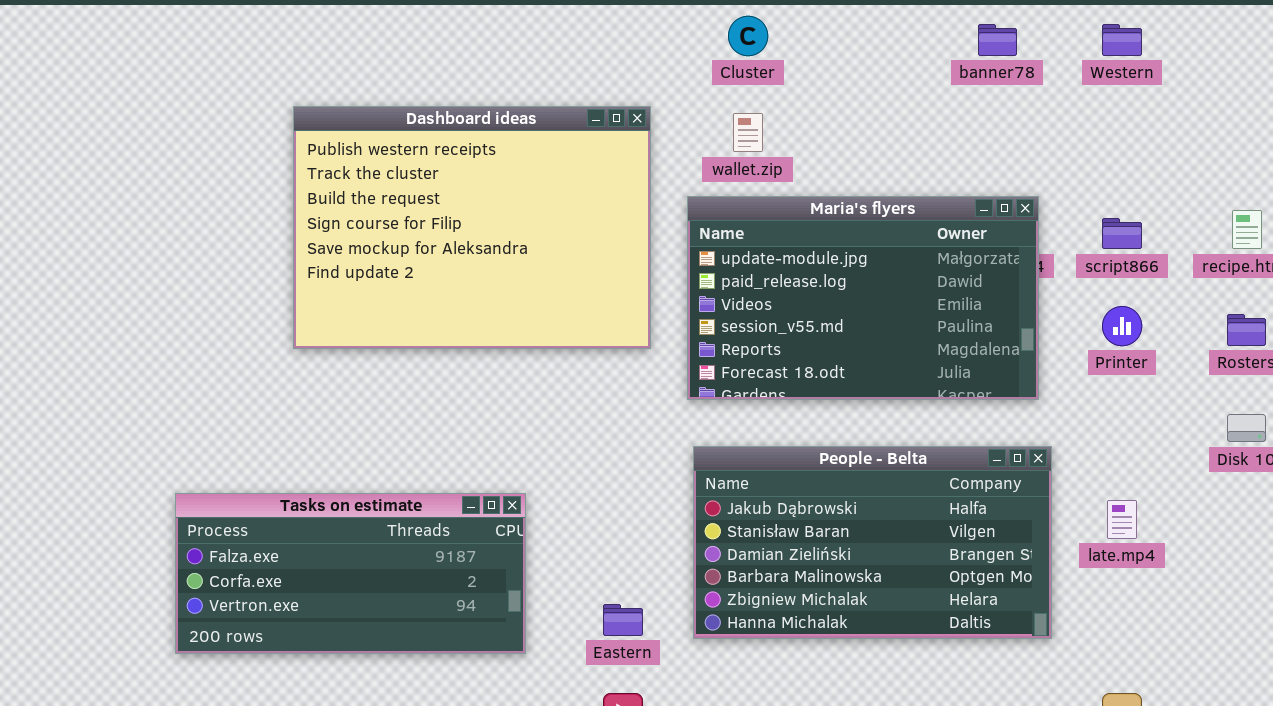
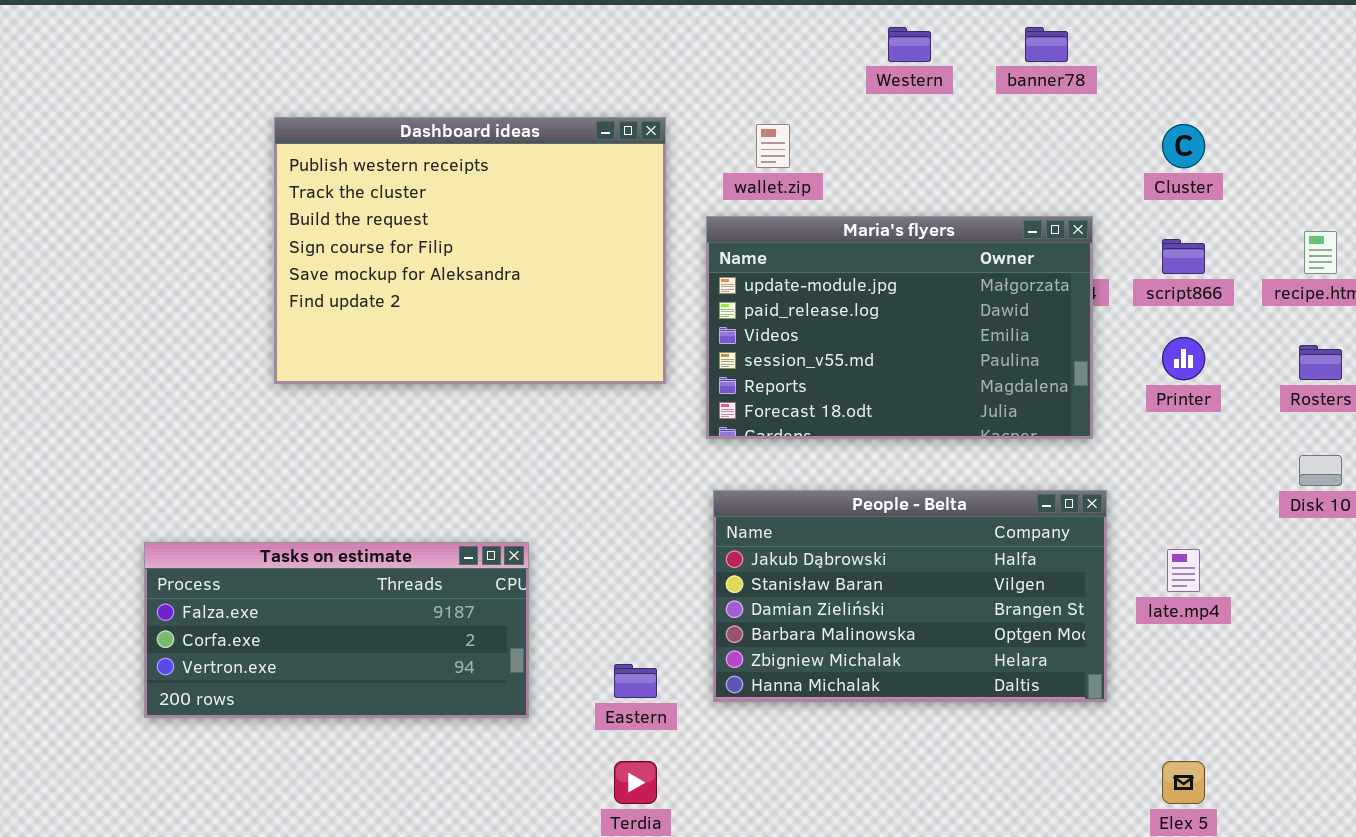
Cluster: [728,16,768,56] -> [1162,124,1205,168], moved
Western: [1102,24,1142,56] -> [888,27,931,62], moved

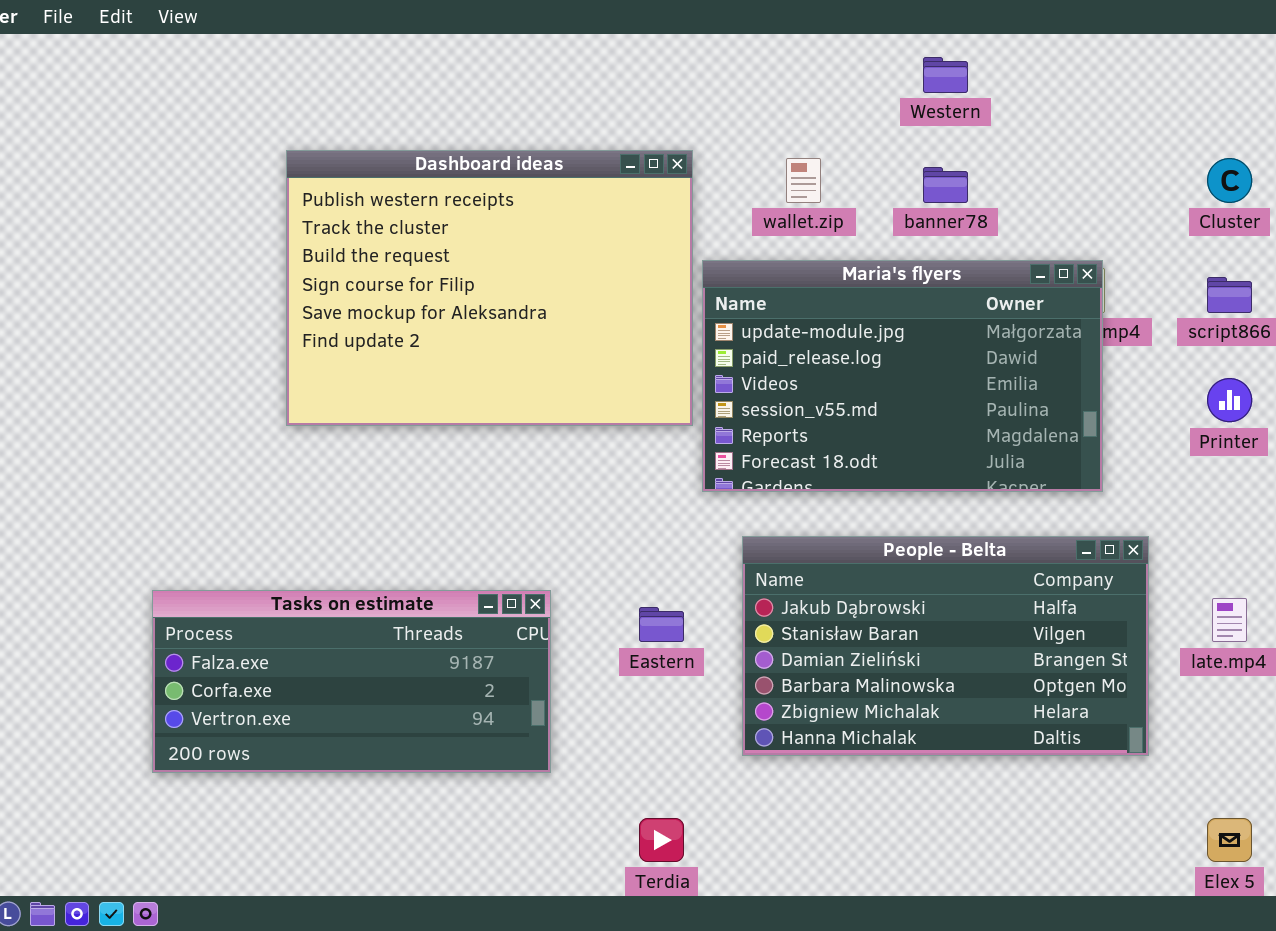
banner78: [1025,27,1068,62] -> [923,167,968,203], moved
Maria's flyers: [706,216,1093,439] -> [702,260,1103,492], moved
Eastern: [614,664,657,698] -> [639,607,684,642], moved

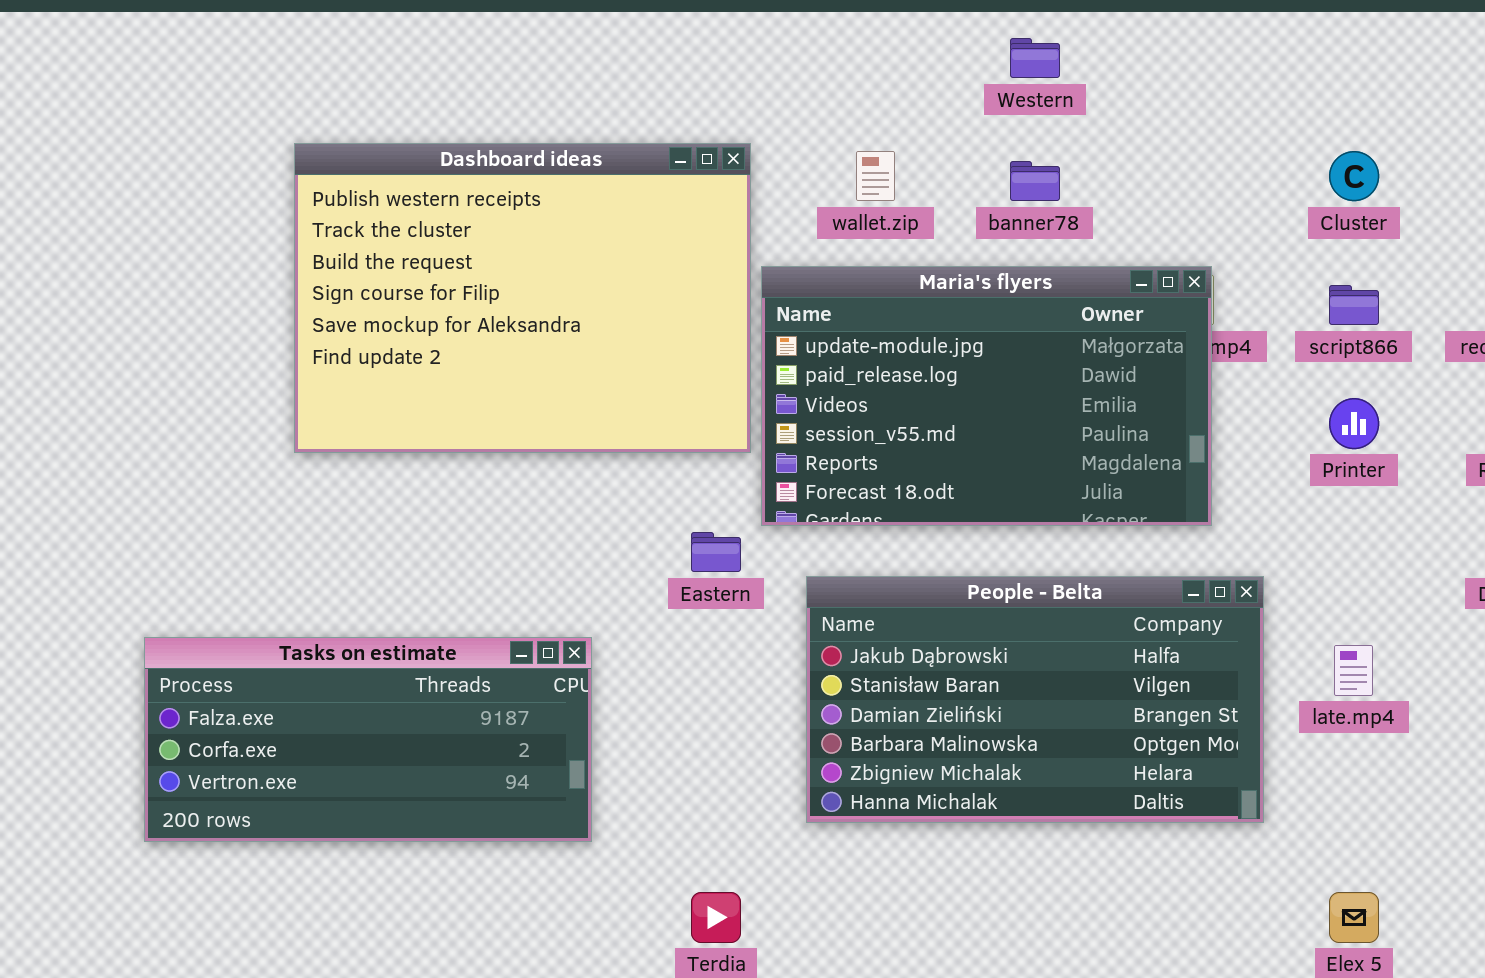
Eastern: [639,607,684,642] -> [691,532,741,572], moved

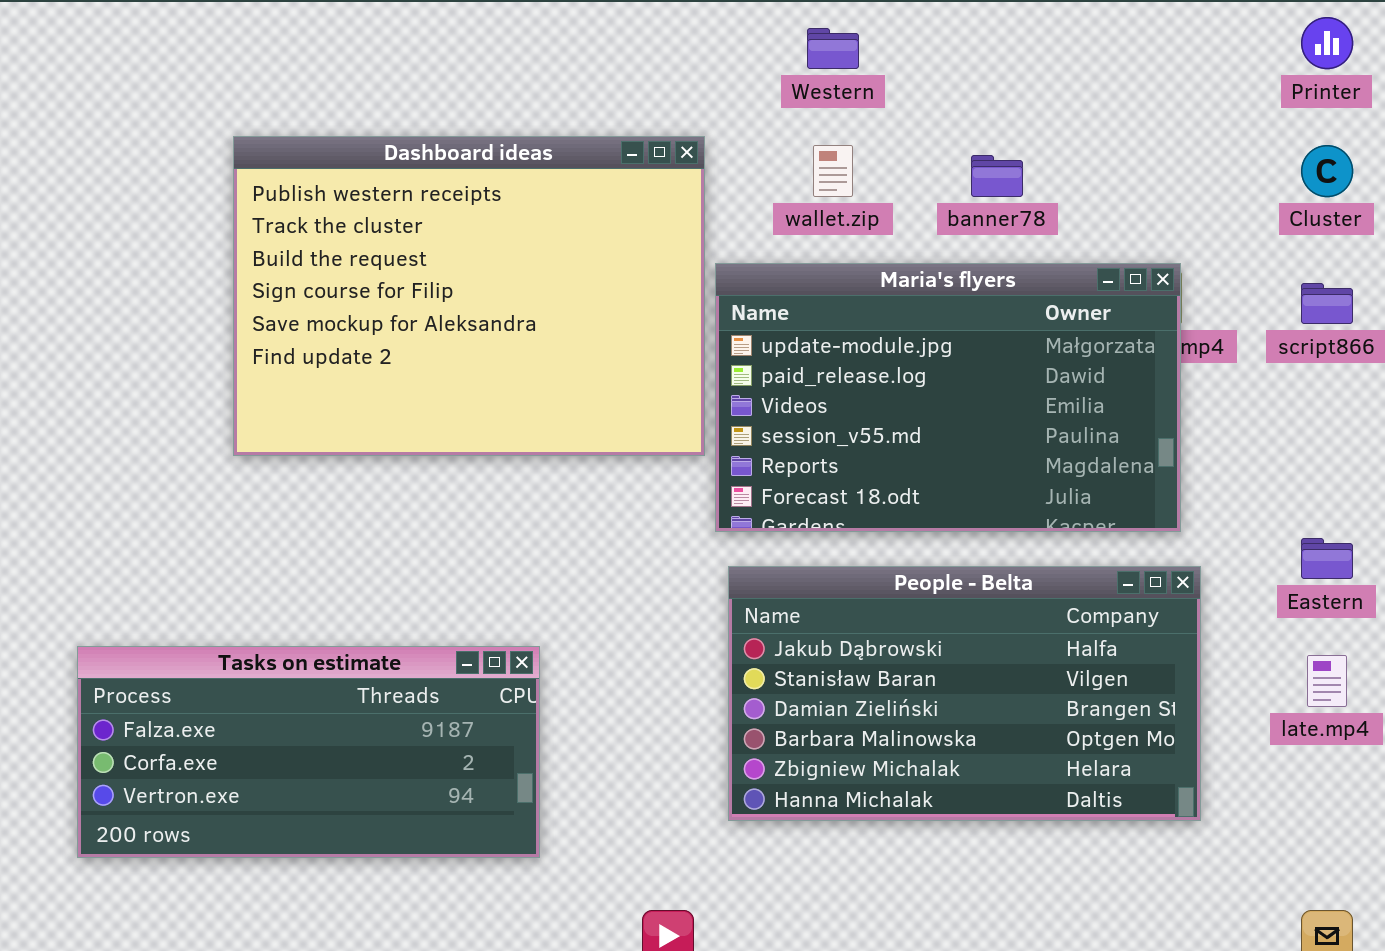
Western: [1010,38,1060,78] -> [807,28,859,69], moved
Printer: [1329,398,1379,449] -> [1301,17,1353,69], moved
Eastern: [691,532,741,572] -> [1301,538,1353,579], moved
People - Belta: [806,576,1264,823] -> [728,566,1201,821], moved

